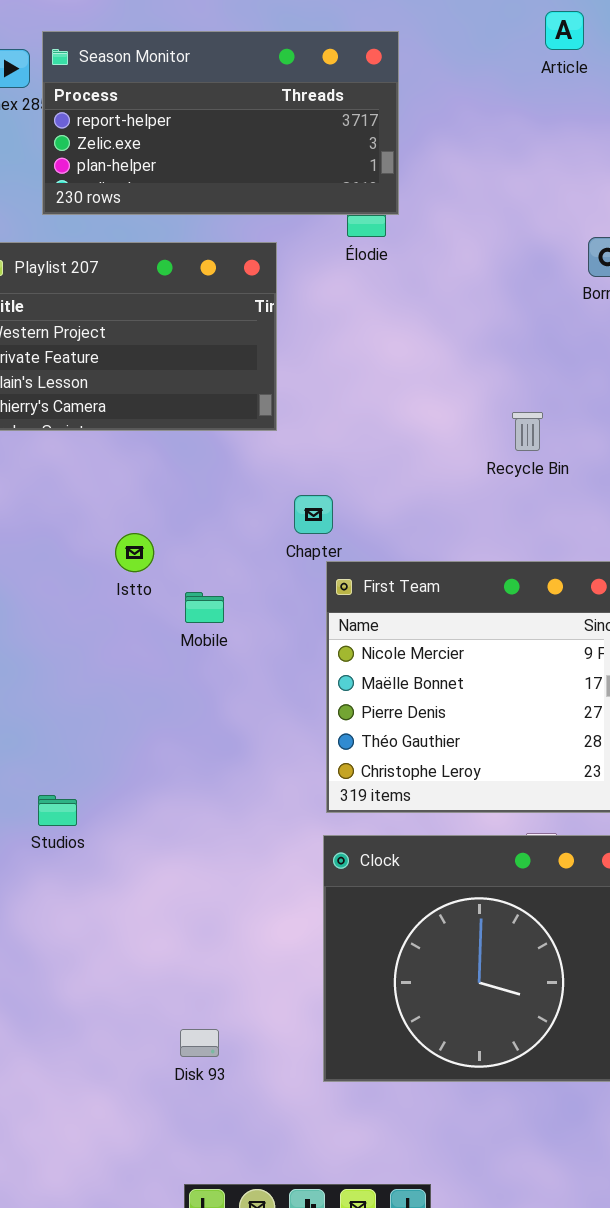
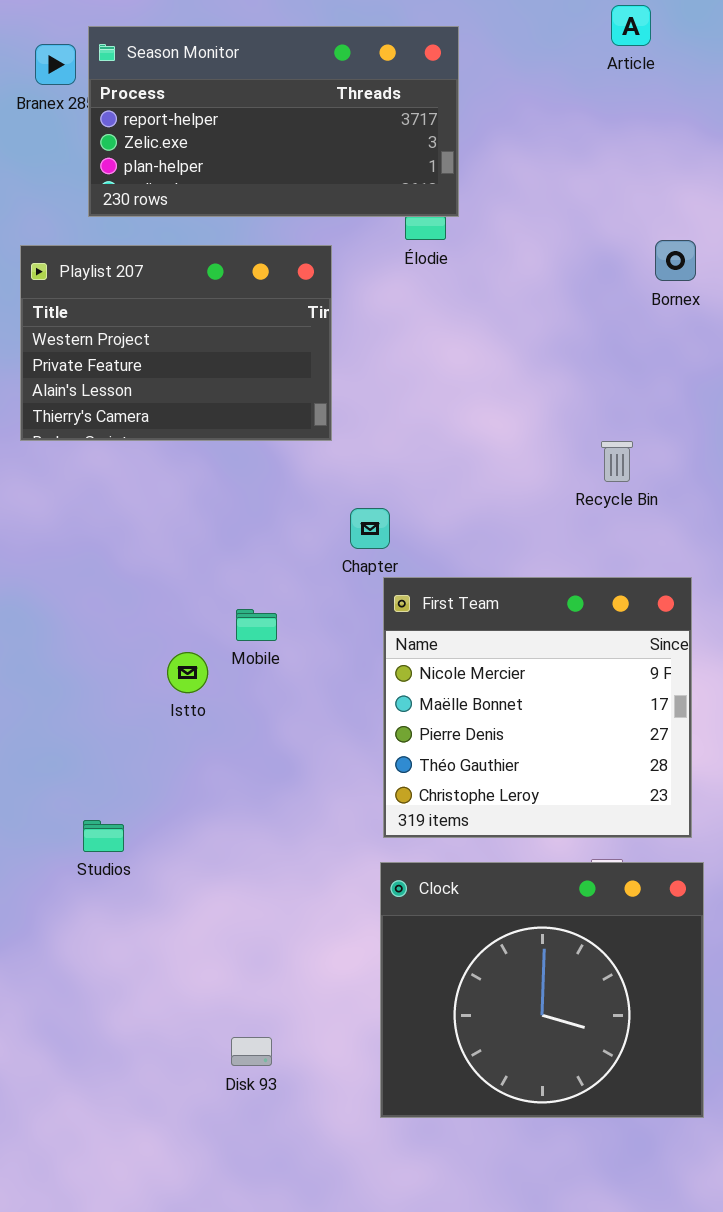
Recycle Bin: [512,412,543,451] -> [601,441,633,482], moved
Istto: [115,533,154,572] -> [167,652,208,693], moved
Disk 93: [180,1029,219,1057] -> [231,1037,272,1066], moved

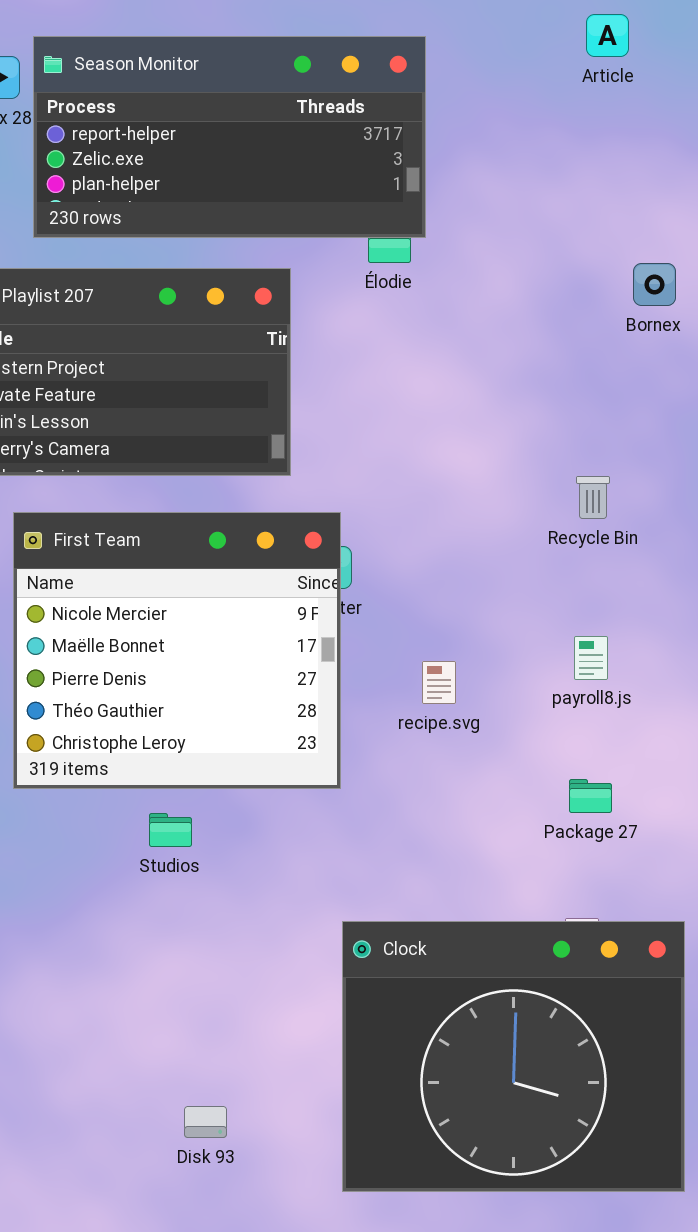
First Team: [383,577,692,838] -> [13,512,341,789], moved
Studios: [83,820,124,852] -> [149,813,192,847], moved

